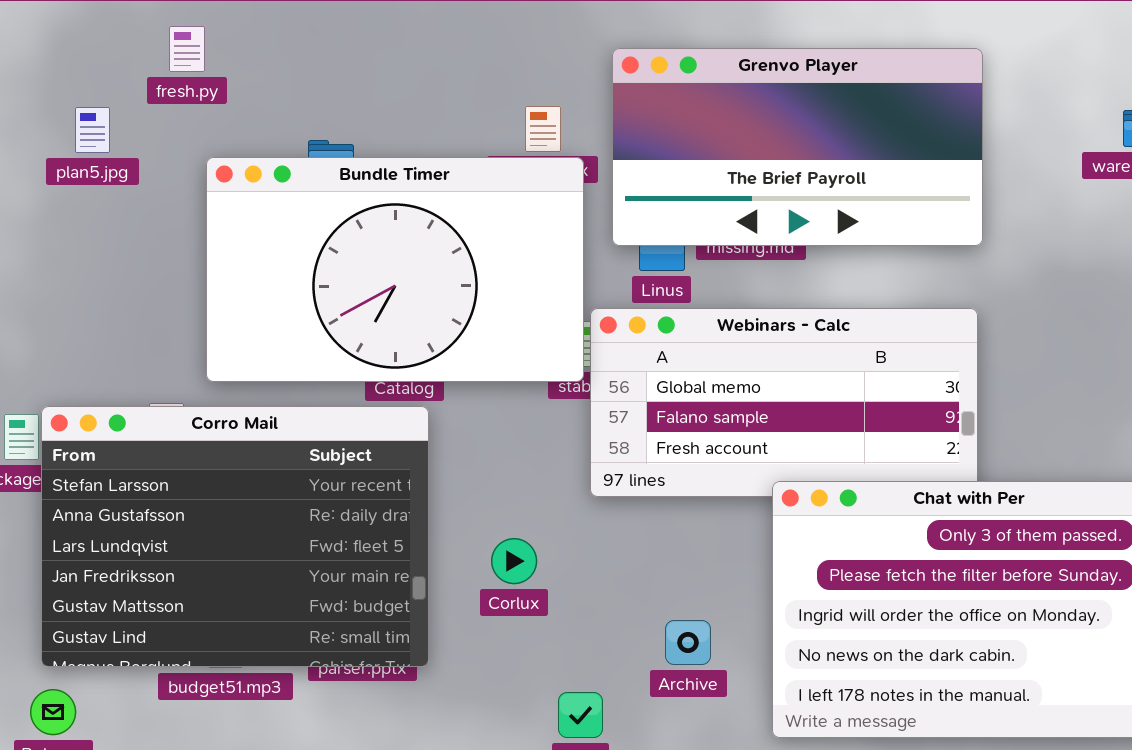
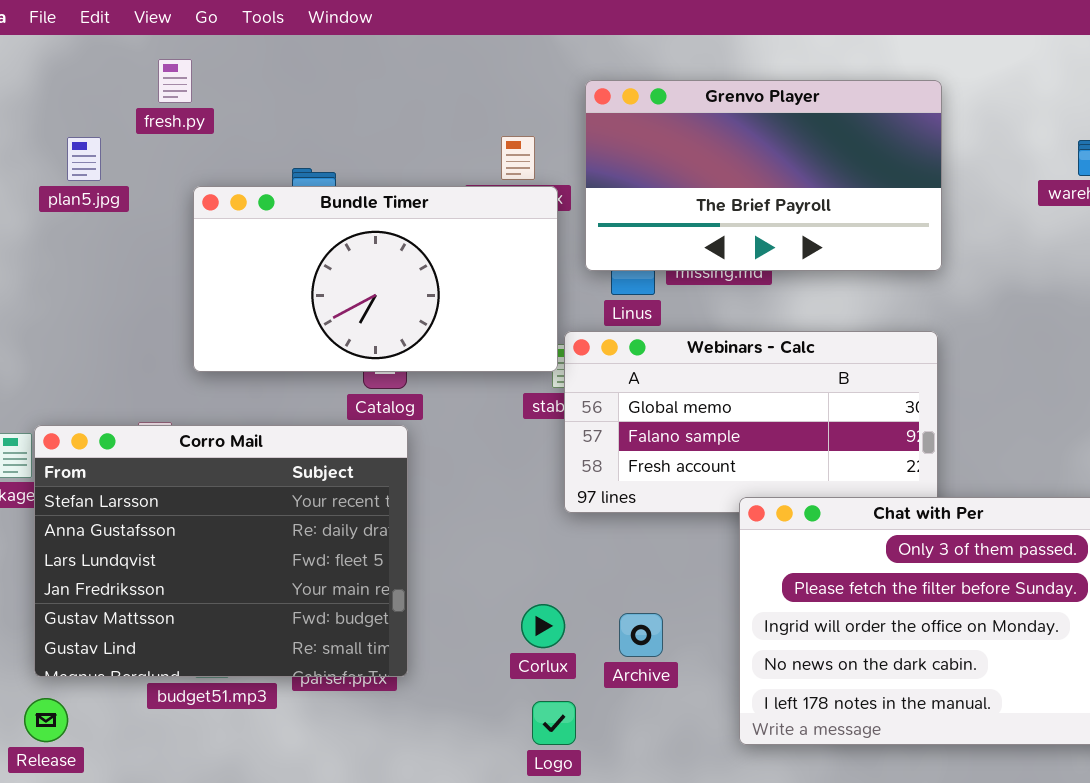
Bundle Timer: [206,157,584,382] -> [193,186,558,372], resized
Corlux: [491,538,537,584] -> [521,604,565,648], moved
Archive: [665,620,711,665] -> [619,613,663,657], moved

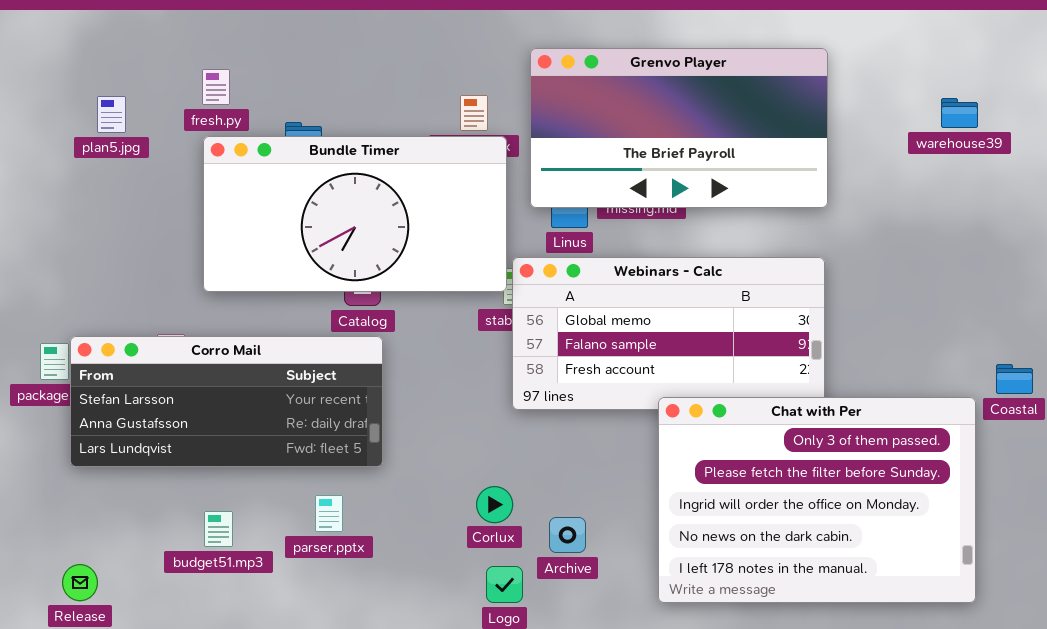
fresh.py: [158,59,192,103] -> [202,69,230,105], moved
Corro Mail: [34,425,408,677] -> [70,336,383,467], resized
Archive: [619,613,663,657] -> [549,517,586,553], moved

